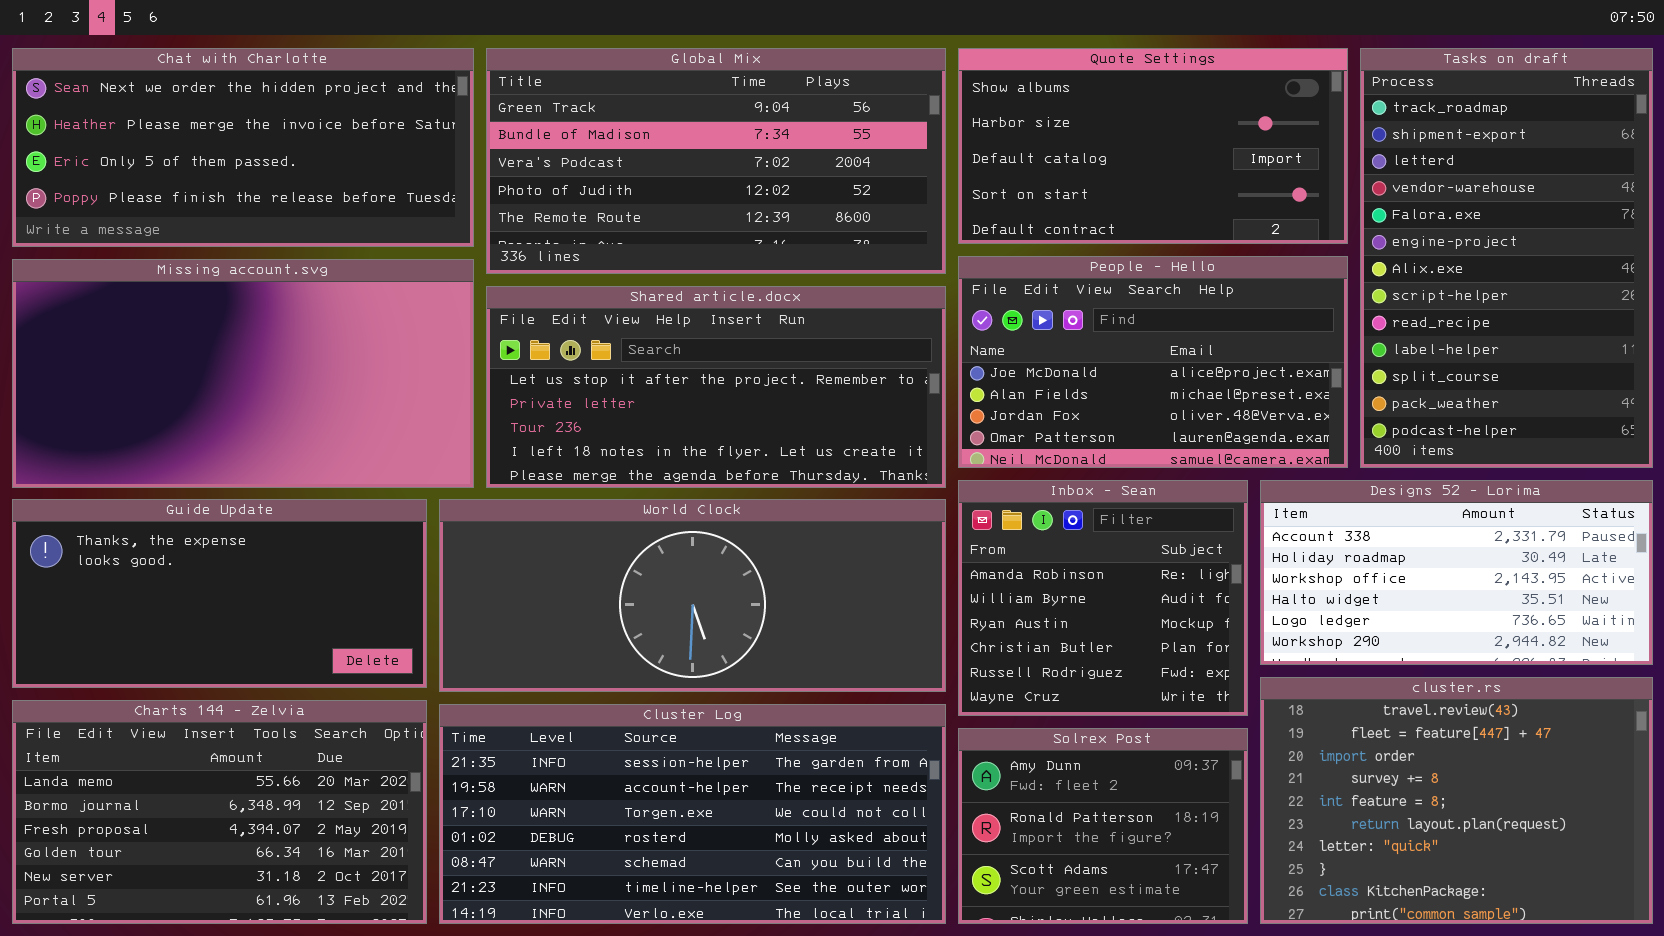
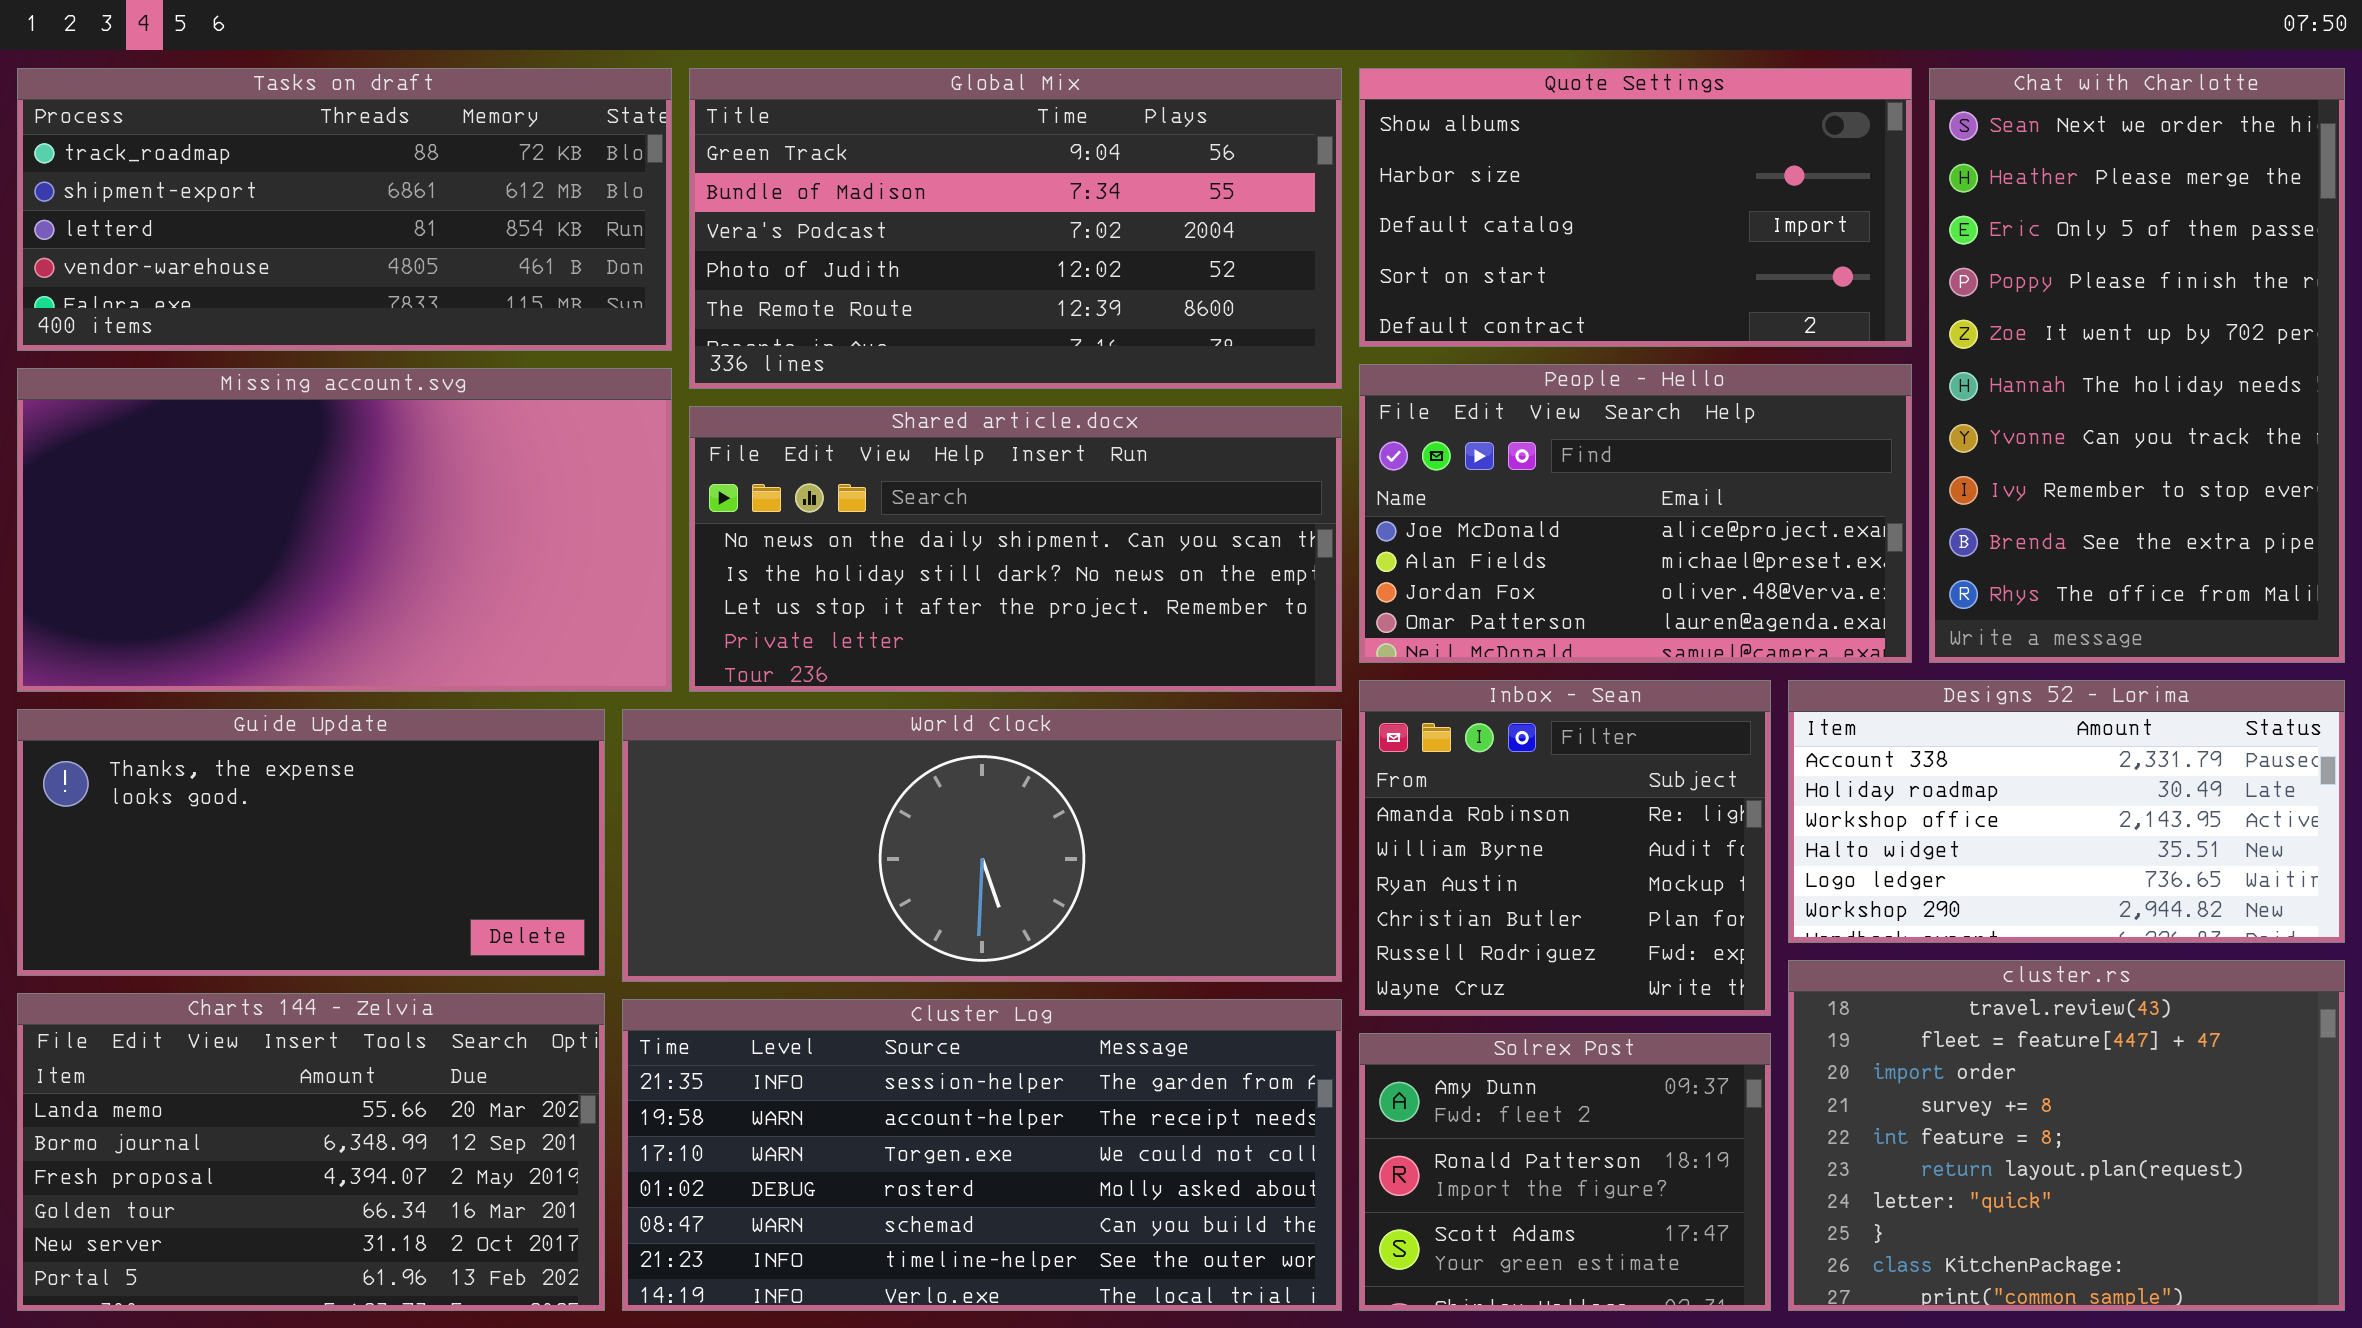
Chat with Charlotte: [12,48,474,247] -> [1929,68,2345,663], moved, resized
Tasks on draft: [1360,48,1653,468] -> [17,68,672,351], moved, resized
Shared article.docx: [486,286,946,488] -> [689,406,1342,692], scrolled up 2 rows

